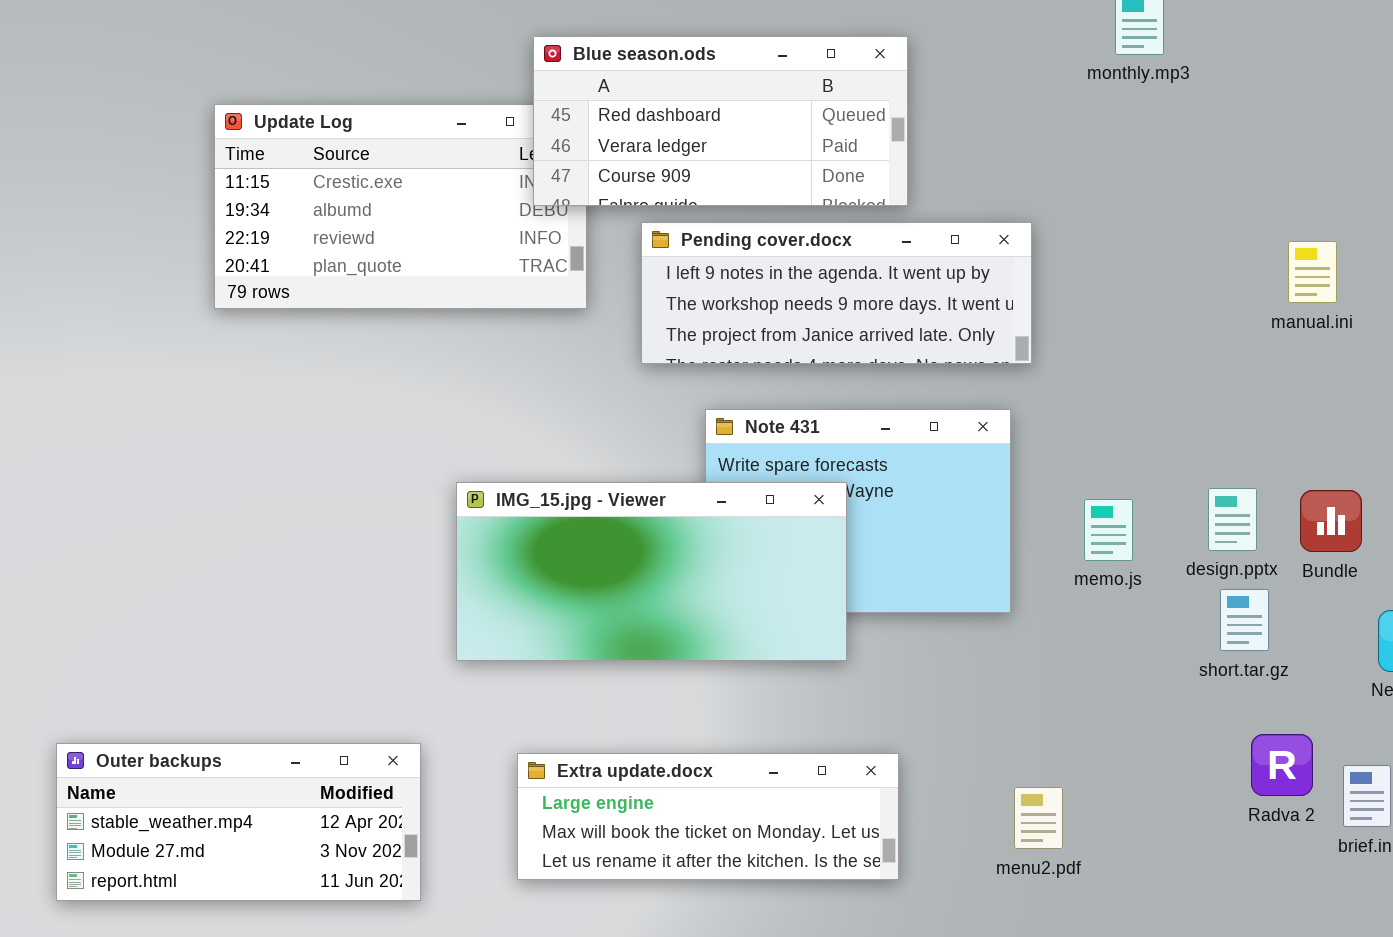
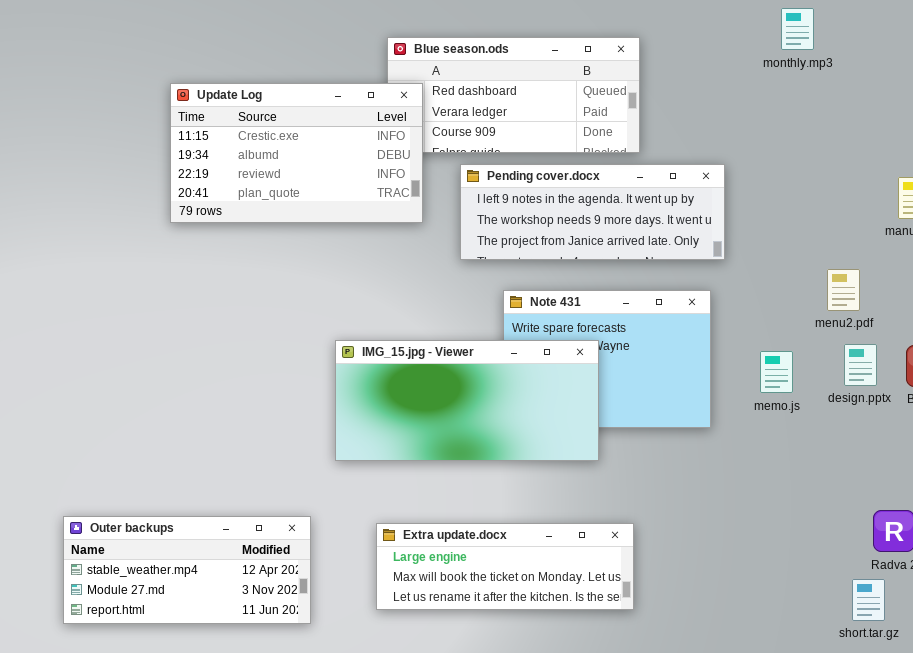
Update Log: [214,104,587,309] -> [170,83,423,223], raised
short.tar.gz: [1220,589,1269,651] -> [852,579,885,621], moved
menu2.pdf: [1014,787,1063,849] -> [827,269,860,311], moved

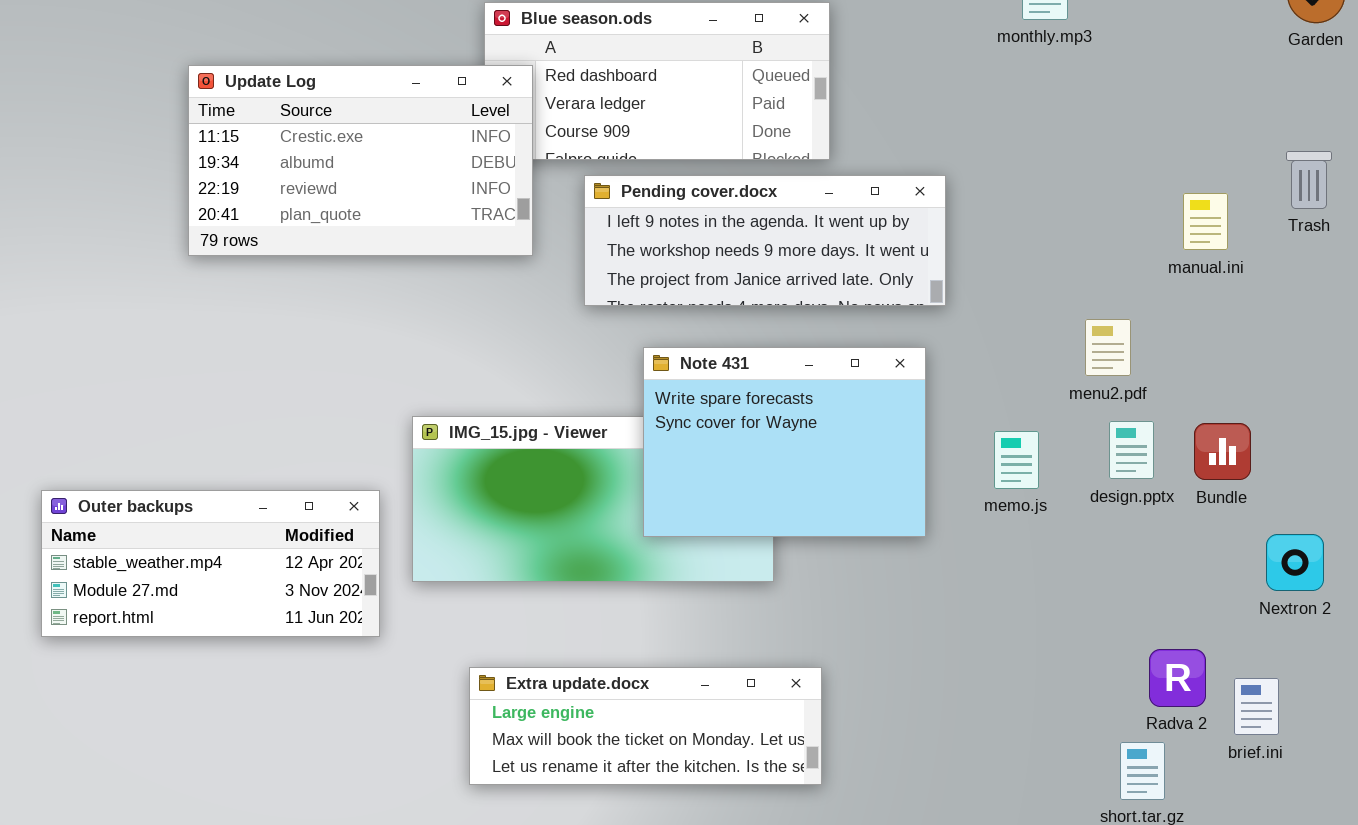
Note 431: [503,290,711,428] -> [643,347,926,537], raised
Outer backups: [63,516,311,624] -> [41,490,380,637], moved

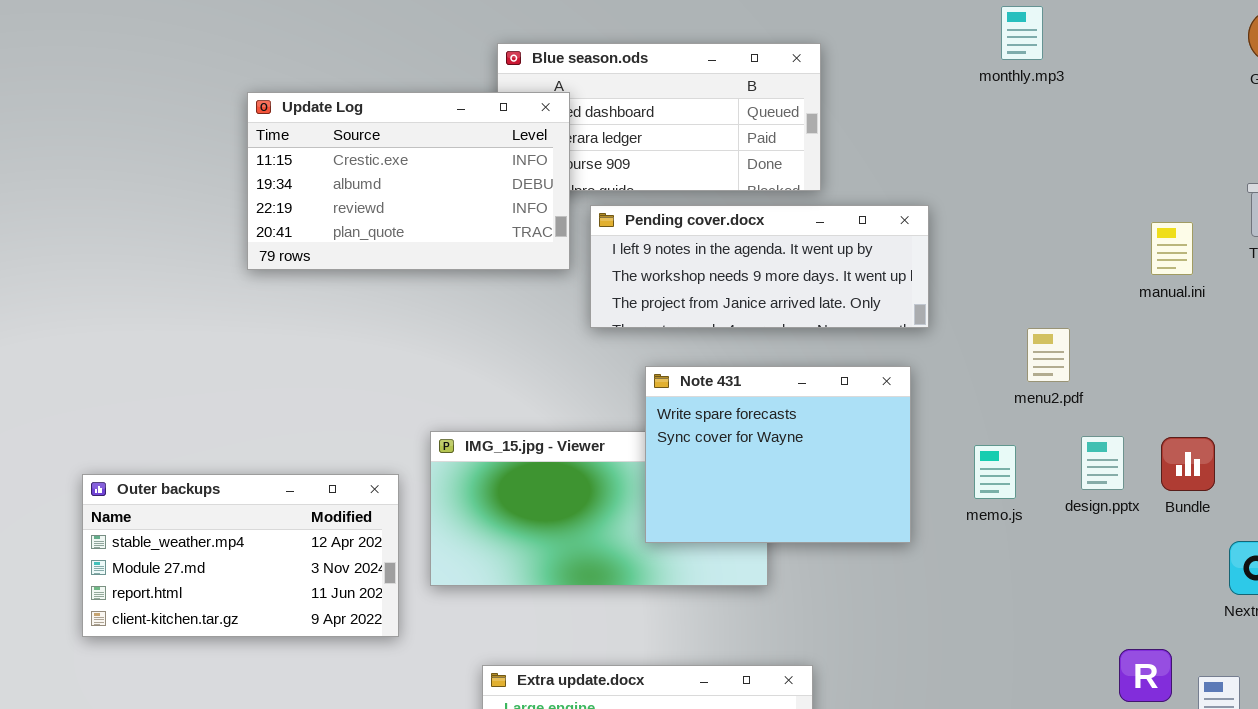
Update Log: [188,65,533,256] -> [247,92,570,270], moved
menu2.pdf: [1085,319,1131,376] -> [1027,328,1070,382], moved
Outer backups: [41,490,380,637] -> [82,474,399,637], resized

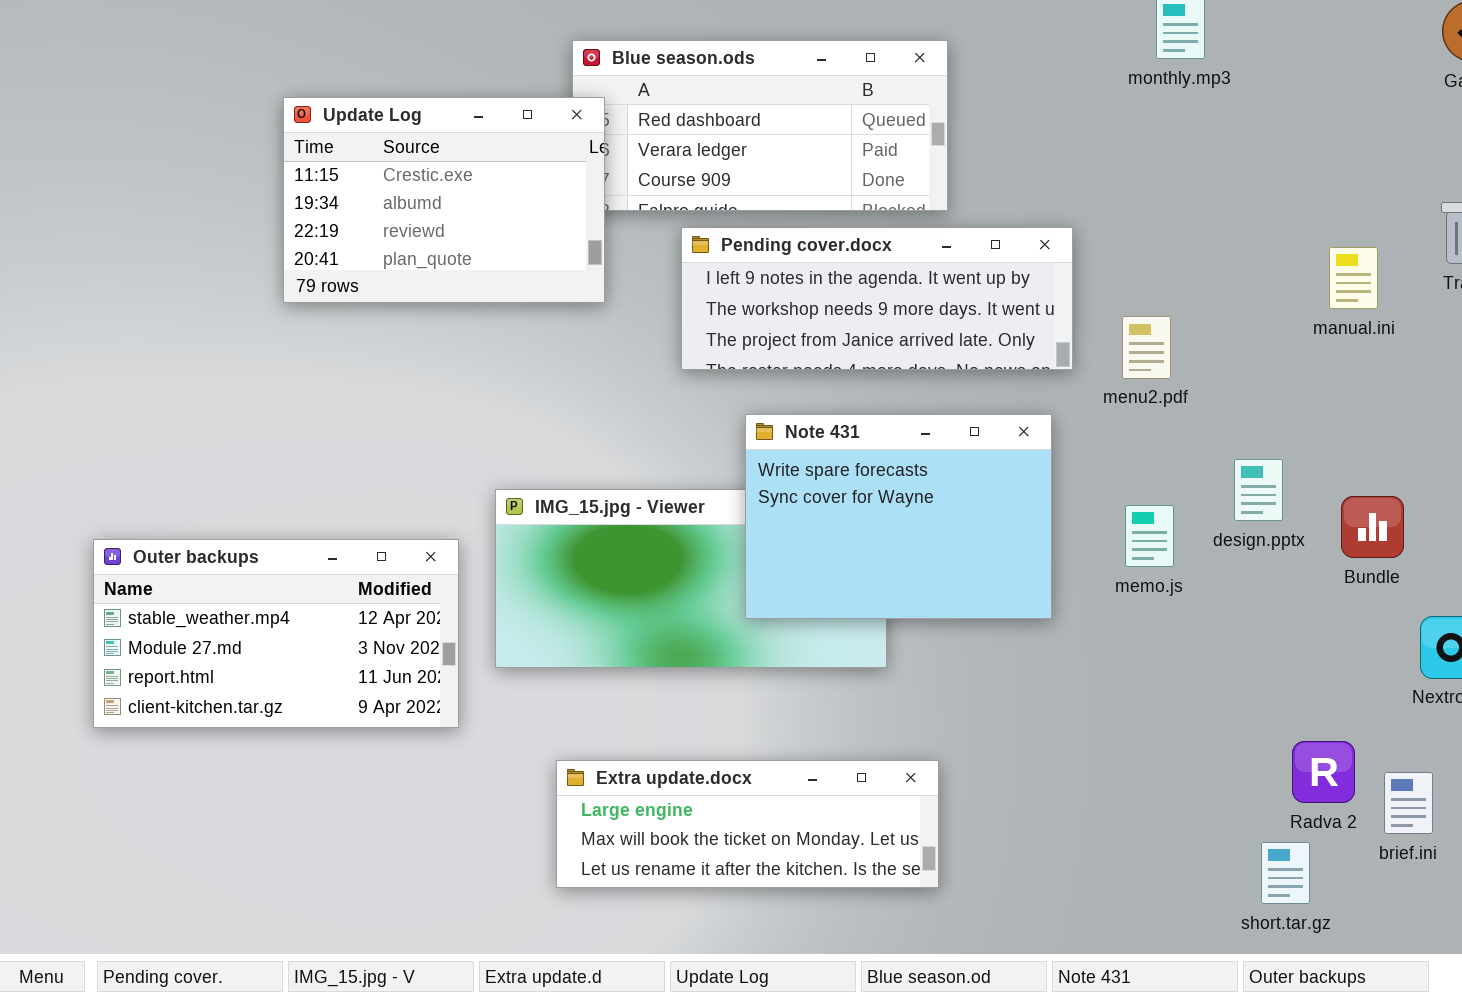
Update Log: [247,92,570,270] -> [283,97,605,303], resized
menu2.pdf: [1027,328,1070,382] -> [1122,316,1171,379], moved
design.pptx: [1081,436,1124,490] -> [1234,459,1283,521], moved

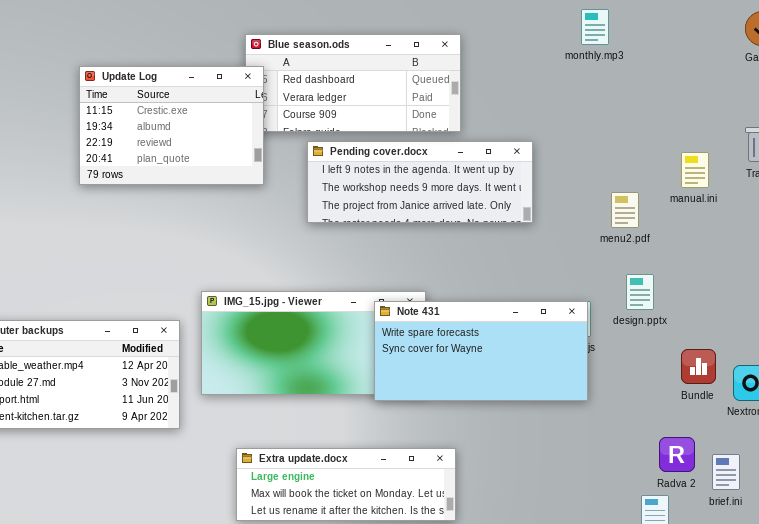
menu2.pdf: [1122,316,1171,379] -> [611,192,639,228], moved
Note 431: [745,414,1052,619] -> [374,301,588,401], moved, resized
Bundle: [1341,496,1404,558] -> [681,349,716,384], moved

